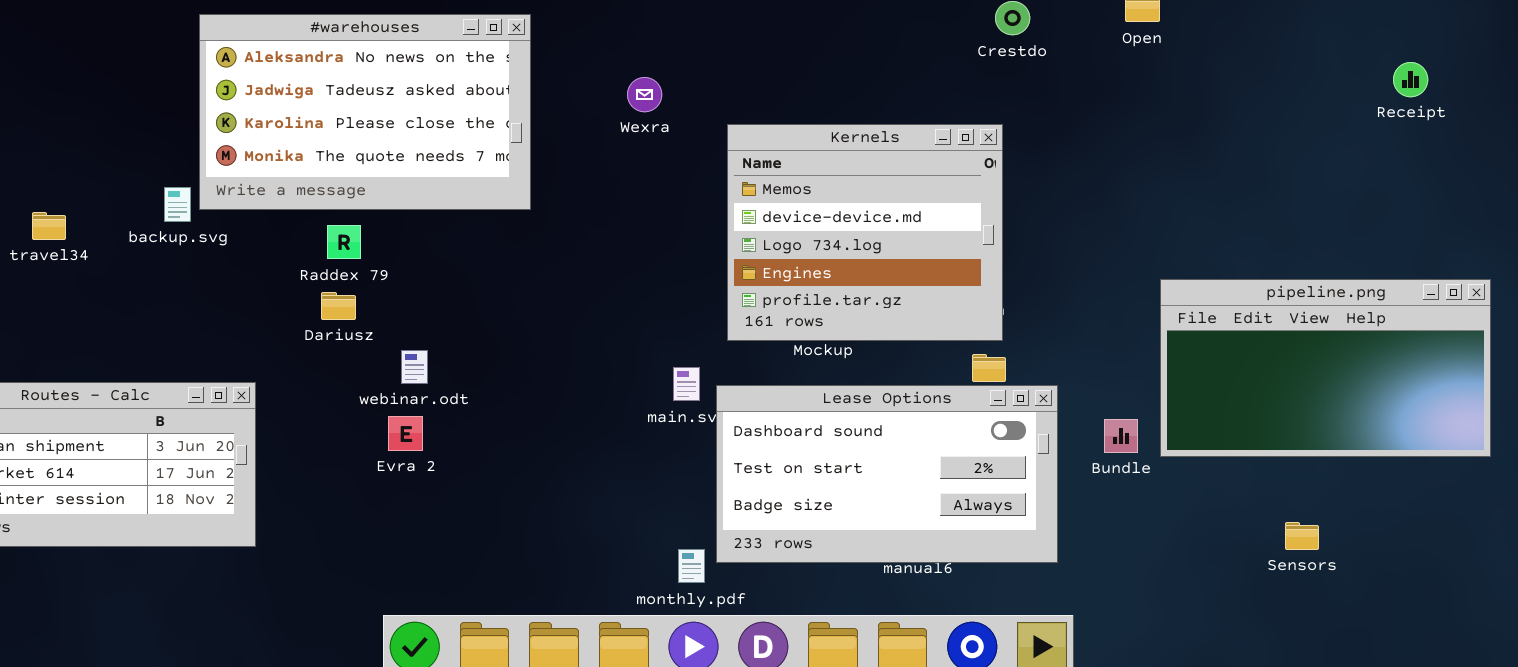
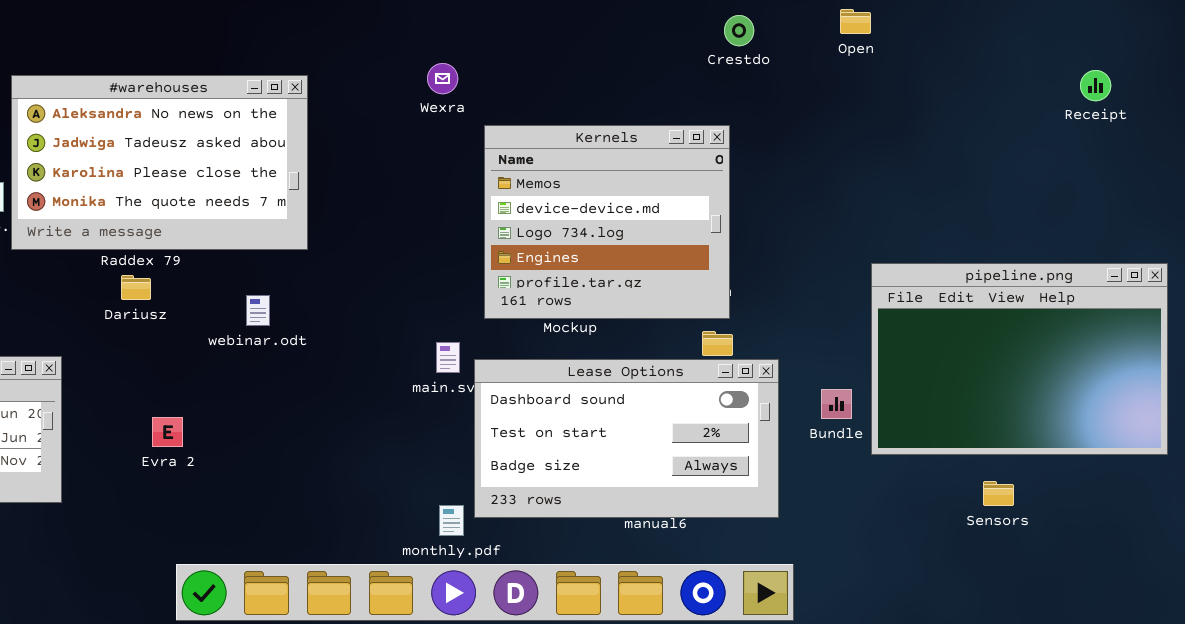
#warehouses: [199,14,531,210] -> [11,75,308,250], moved
Wexra: [627,77,662,112] -> [427,63,458,94], moved
pipeline.png: [1160,279,1491,457] -> [871,263,1168,455], resized
webinar.odt: [401,350,428,384] -> [246,295,270,326], moved
Evra 2: [388,416,423,451] -> [152,417,183,447], moved

